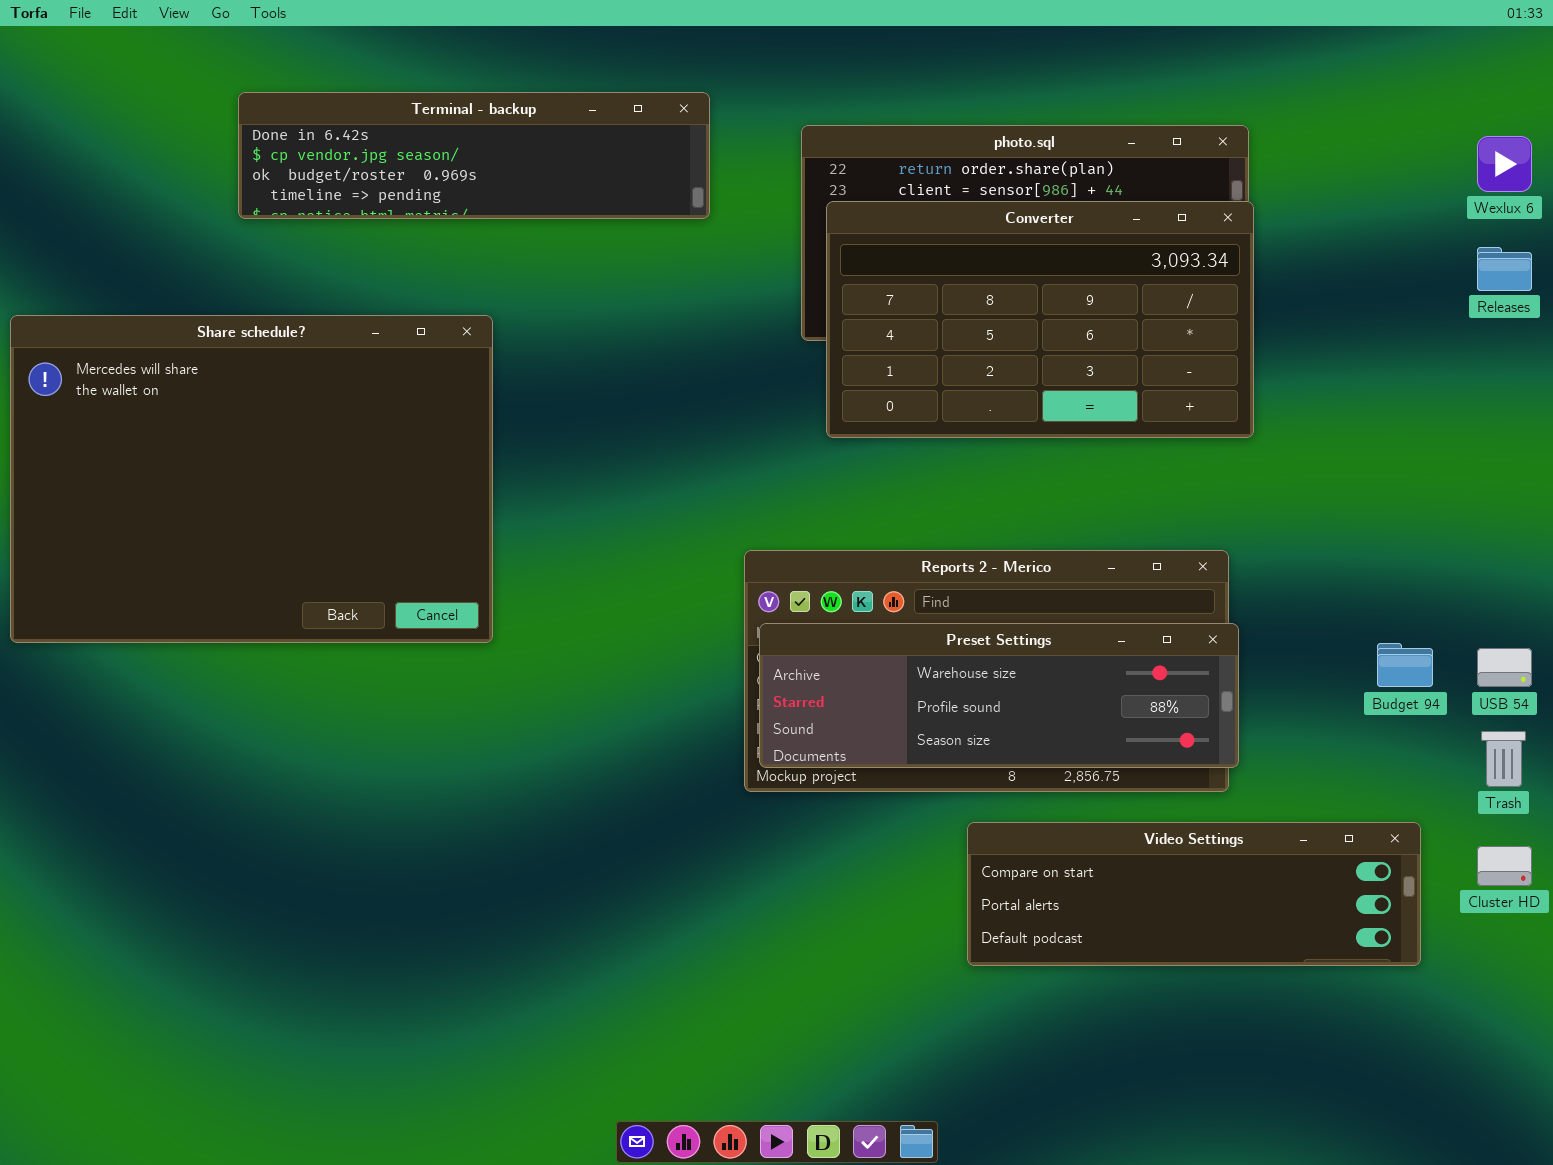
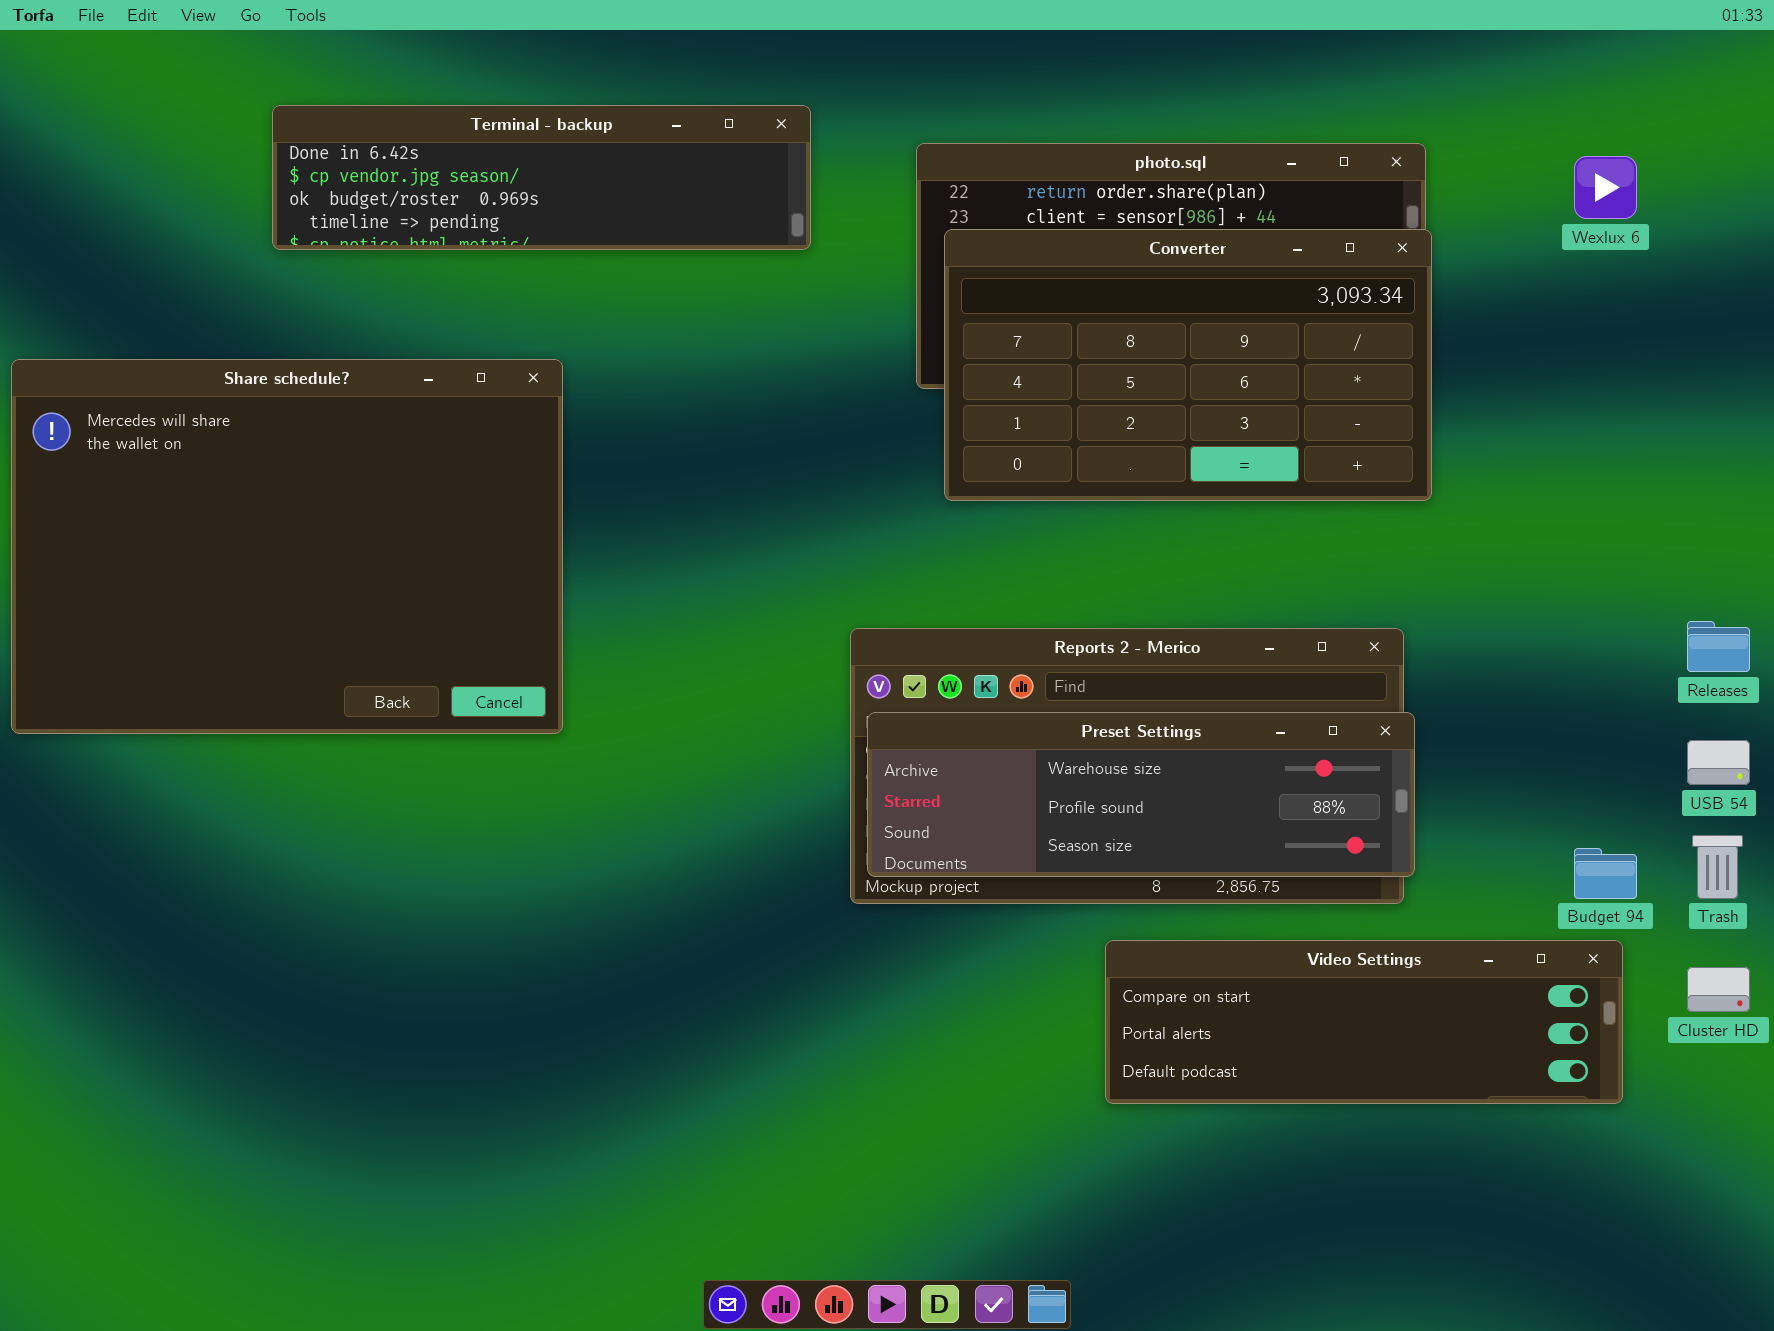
Wexlux 6: [1477,136,1532,192] -> [1574,156,1637,219], moved
Releases: [1477,247,1532,291] -> [1687,621,1750,672], moved
Budget 94: [1377,643,1433,687] -> [1574,848,1637,899], moved

